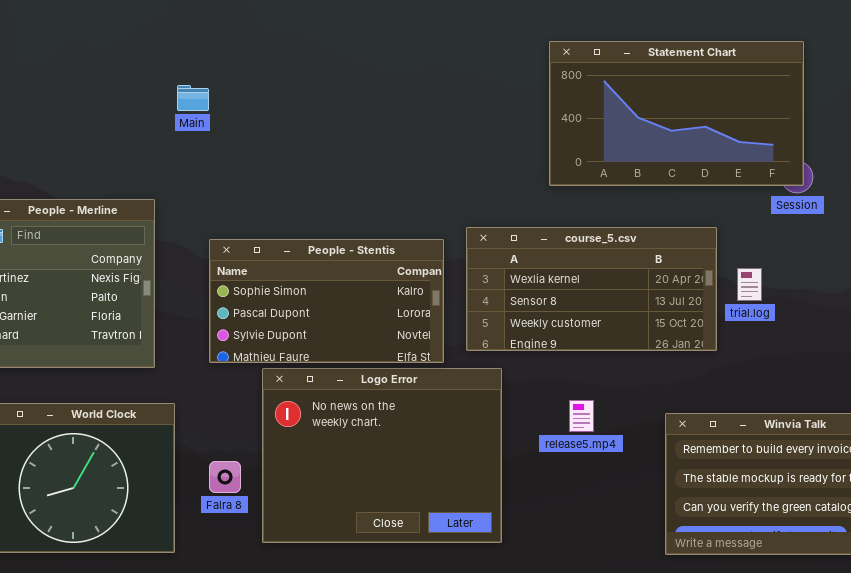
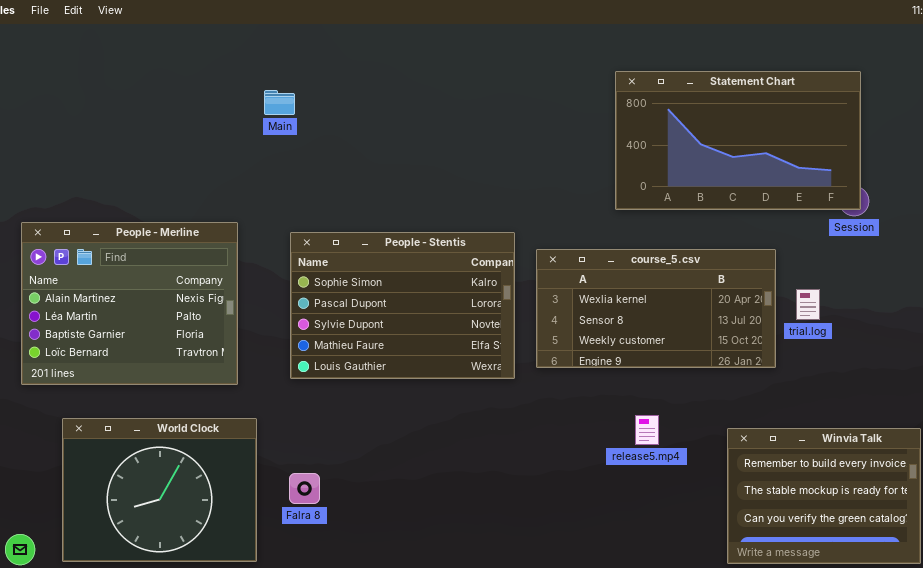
Main: [177,85,209,111] -> [264,90,295,115], moved
People - Stentis: [209,239,444,363] -> [290,232,515,379], resized
Logo Error: [262,368,502,543] -> none, closed

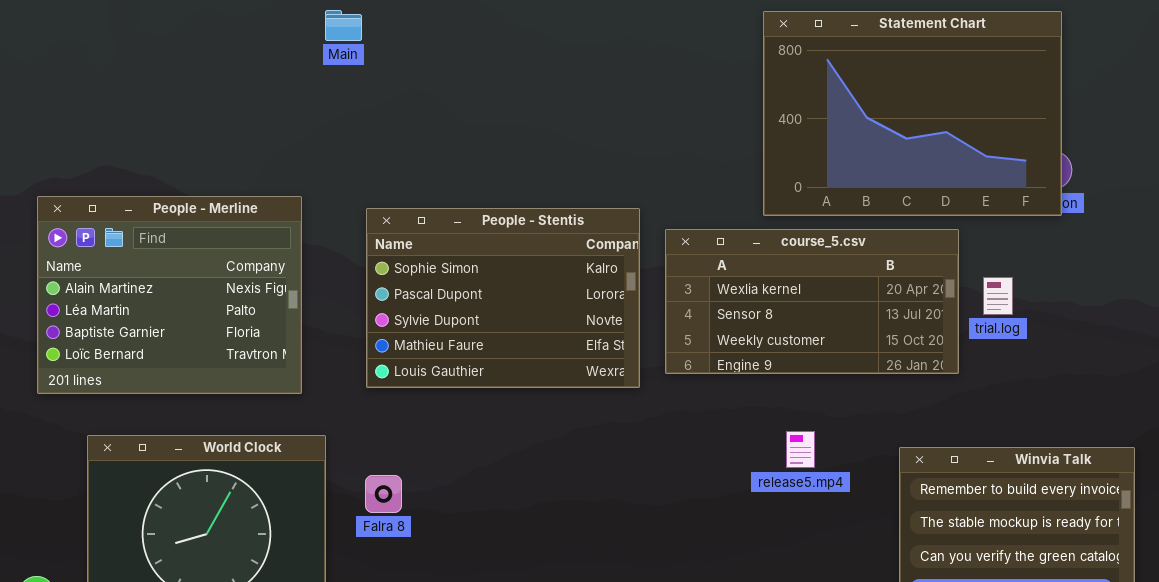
Statement Chart: [615,71,861,210] -> [763,11,1062,216], resized
Main: [264,90,295,115] -> [325,10,362,41], moved
Falra 8: [289,473,320,504] -> [365,475,402,513], moved

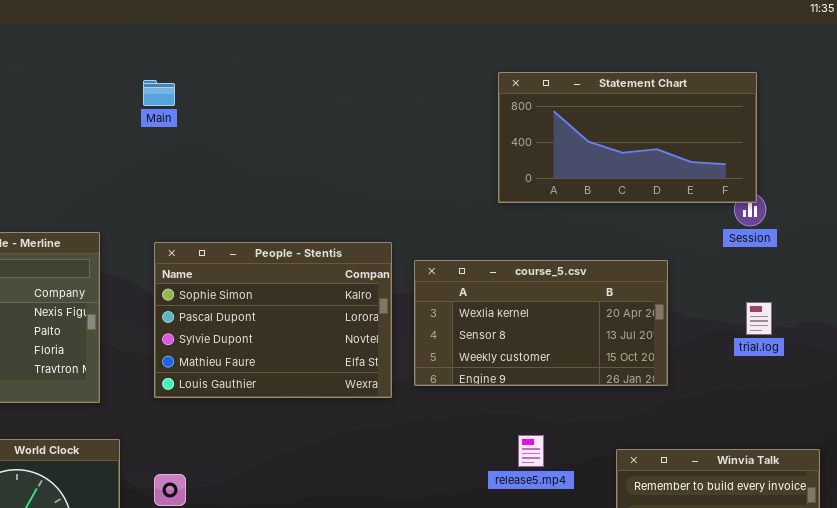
Main: [325,10,362,41] -> [143,80,175,106], moved
Statement Chart: [763,11,1062,216] -> [498,72,757,203], resized
trial.log: [983,277,1013,315] -> [746,302,772,335], moved

